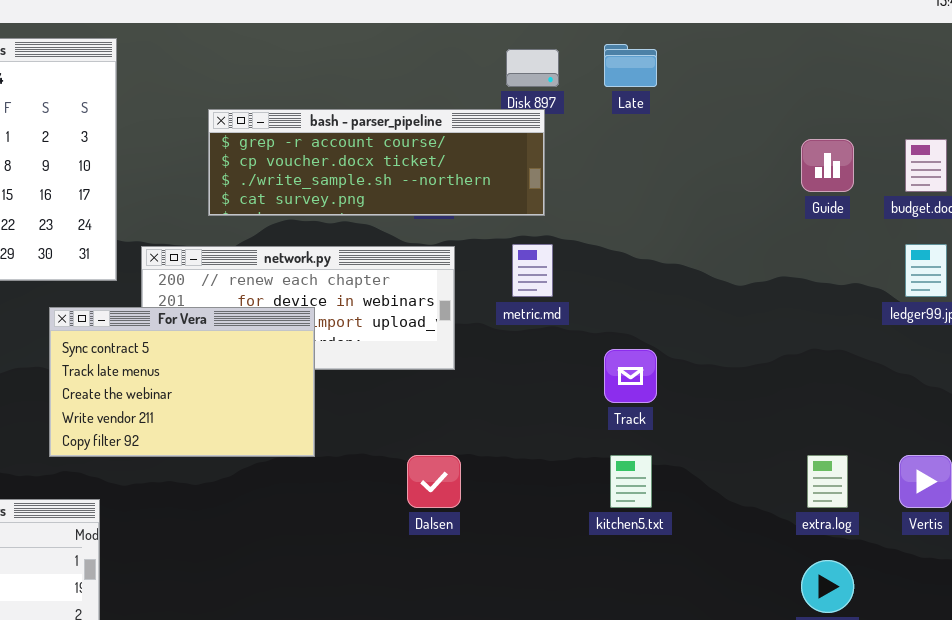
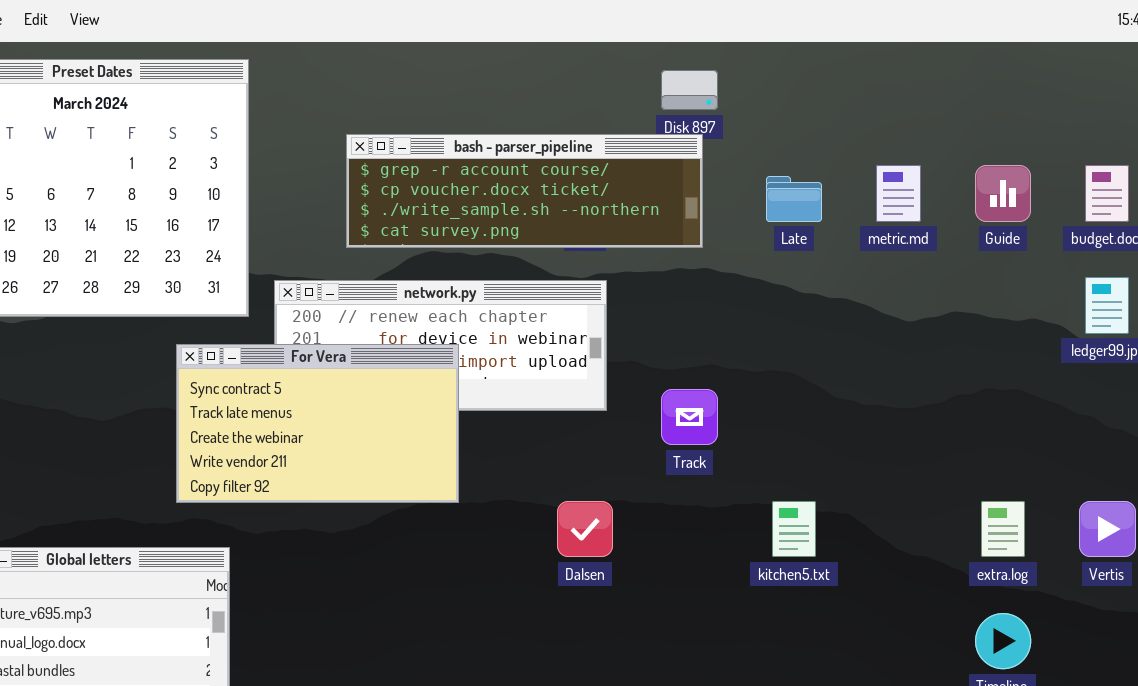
Late: [604,44,657,87] -> [766,176,822,222], moved
metric.md: [512,244,553,297] -> [876,165,921,222], moved
Track: [604,349,657,403] -> [661,389,718,445], moved

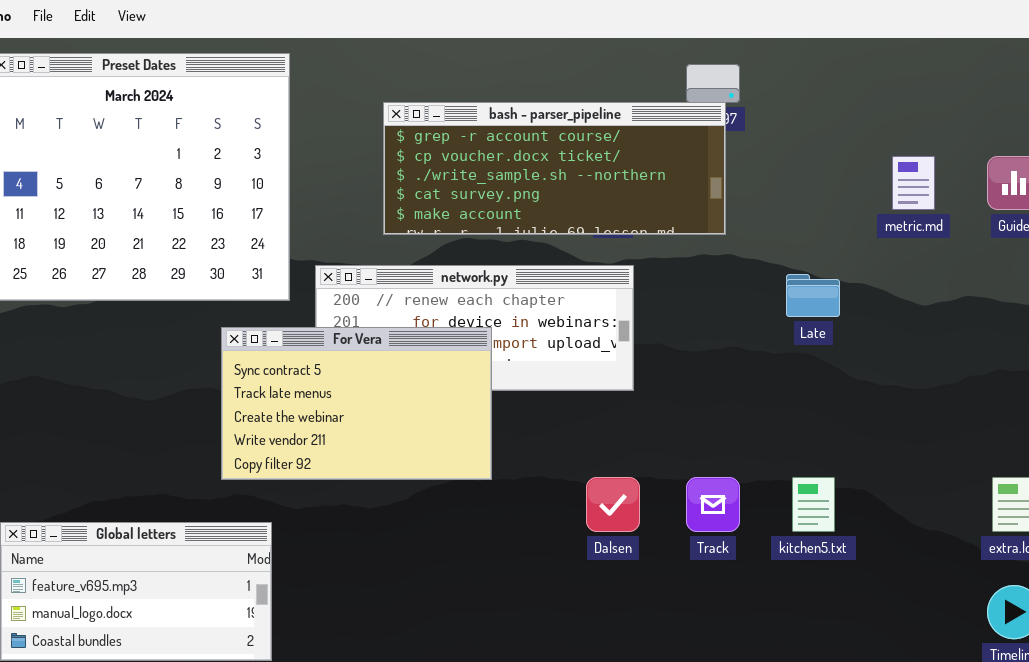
bash - parser_pipeline: [346,134,703,248] -> [383,102,726,235], resized
Late: [766,176,822,222] -> [786,274,840,317], moved
Track: [661,389,718,445] -> [686,477,740,532], moved

